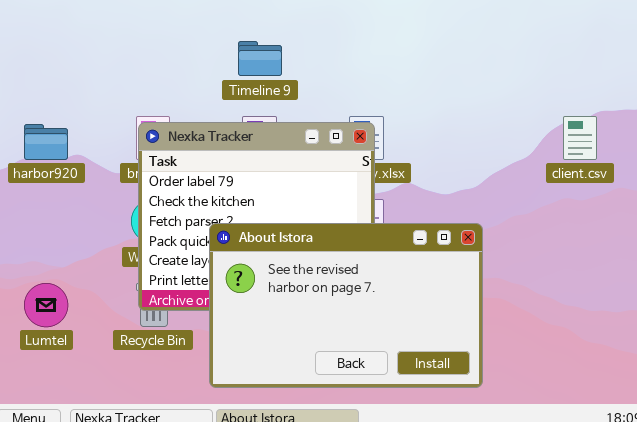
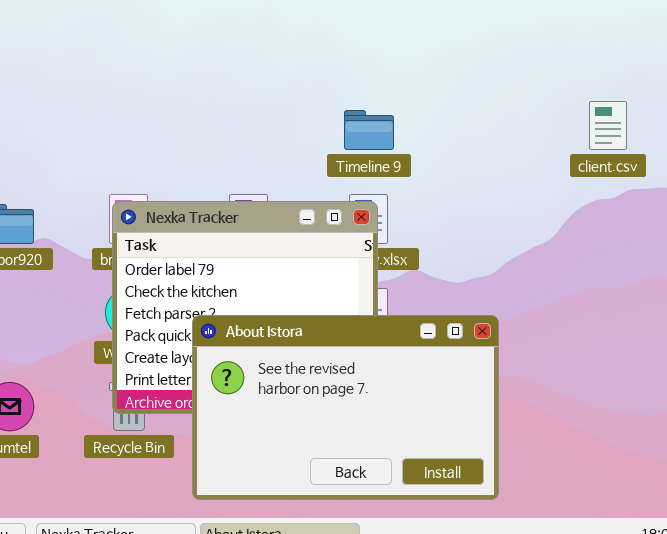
Timeline 9: [238,41,282,76] -> [344,110,394,150], moved
client.csv: [563,116,597,160] -> [589,101,627,150], moved

